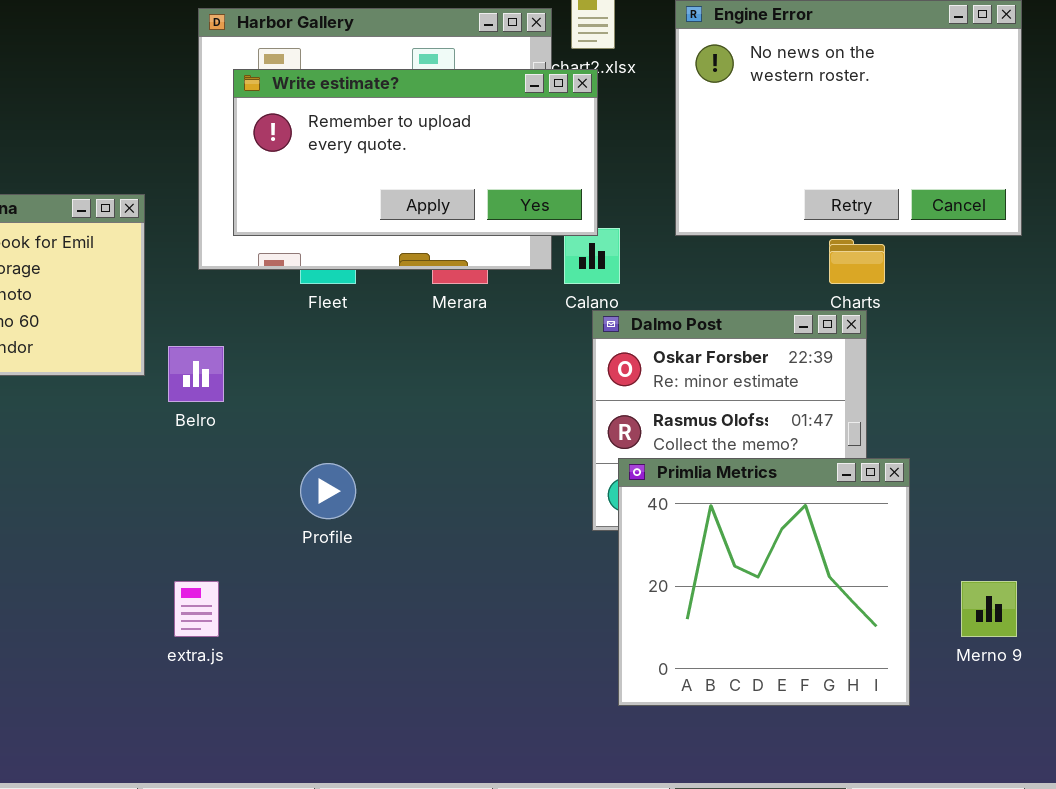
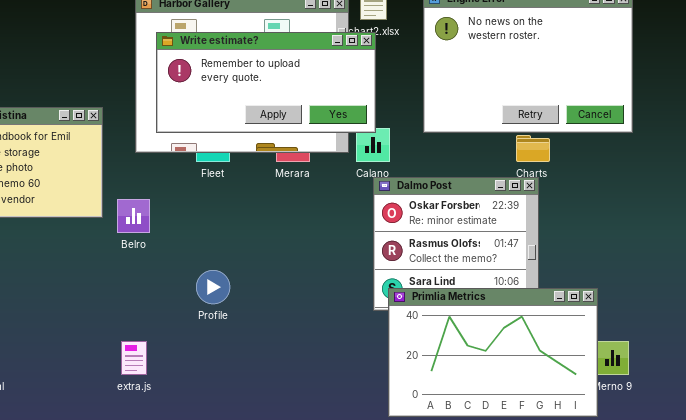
Primlia Metrics: [618,458,910,706] -> [388,288,598,417], resized

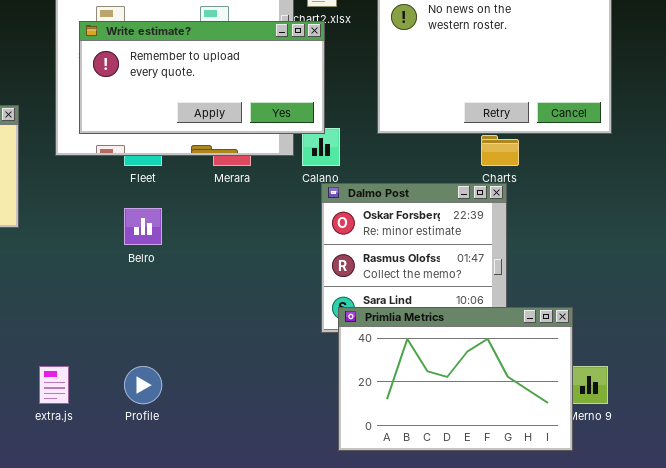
Belro: [117,199,150,233] -> [124,208,162,245], moved
Profile: [196,270,230,304] -> [124,366,162,404], moved

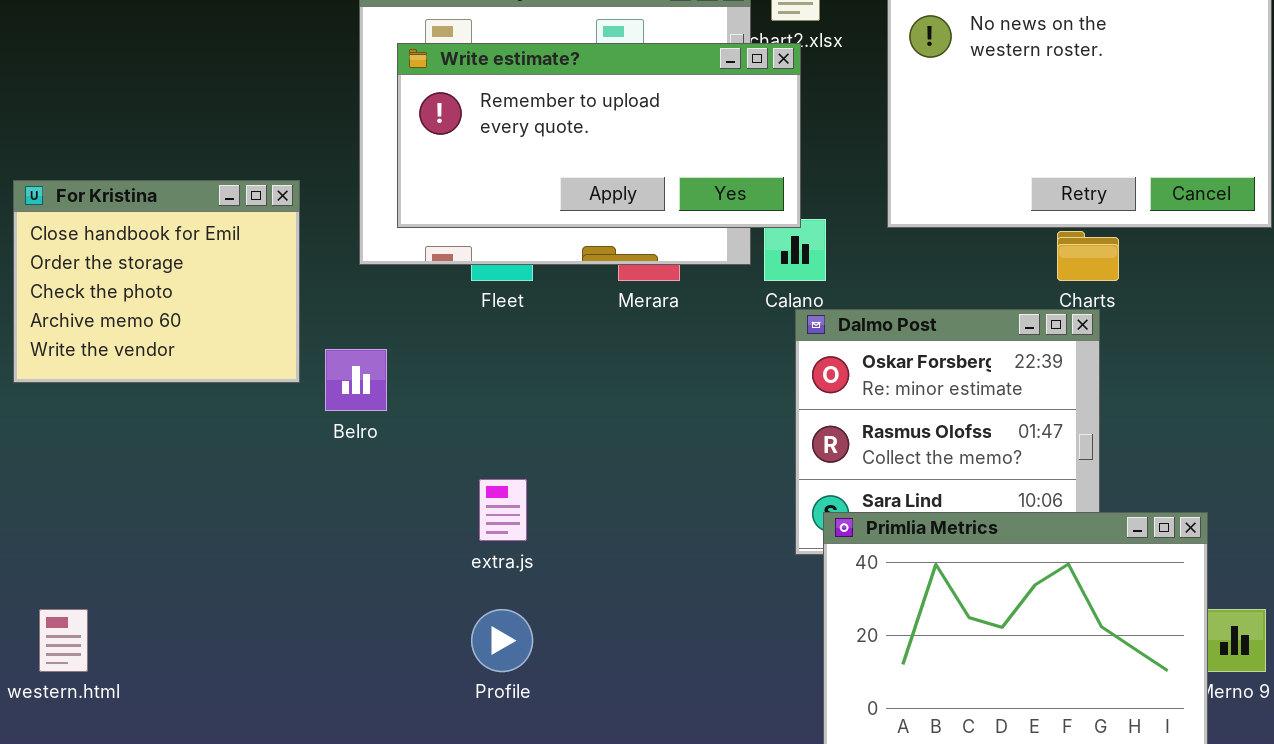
Belro: [124,208,162,245] -> [325,349,387,411], moved
extra.js: [39,366,69,404] -> [479,479,527,541], moved

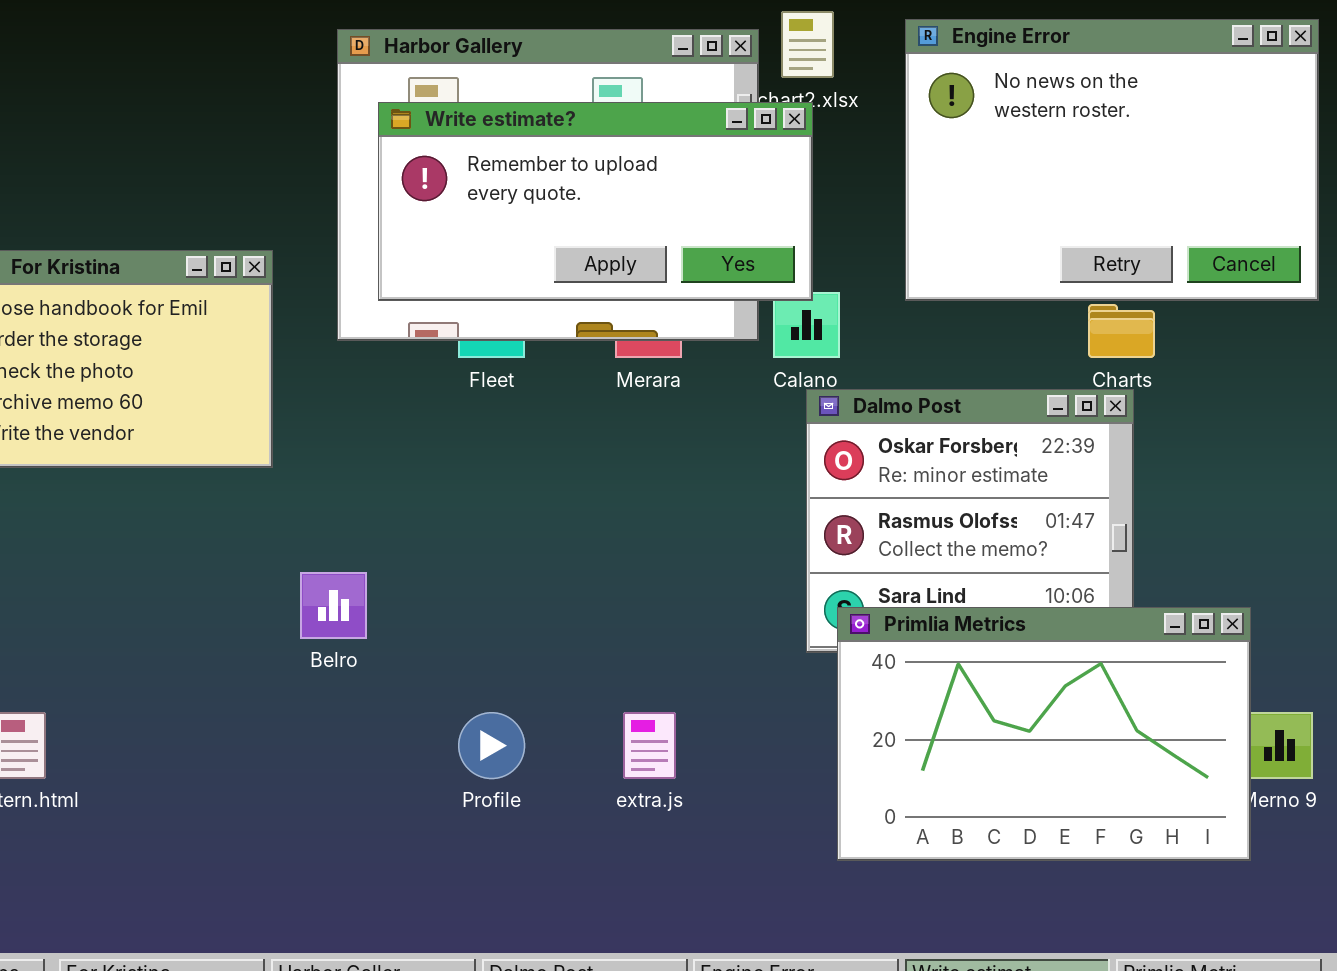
Belro: [325,349,387,411] -> [300,572,367,639], moved
extra.js: [479,479,527,541] -> [623,712,676,779], moved

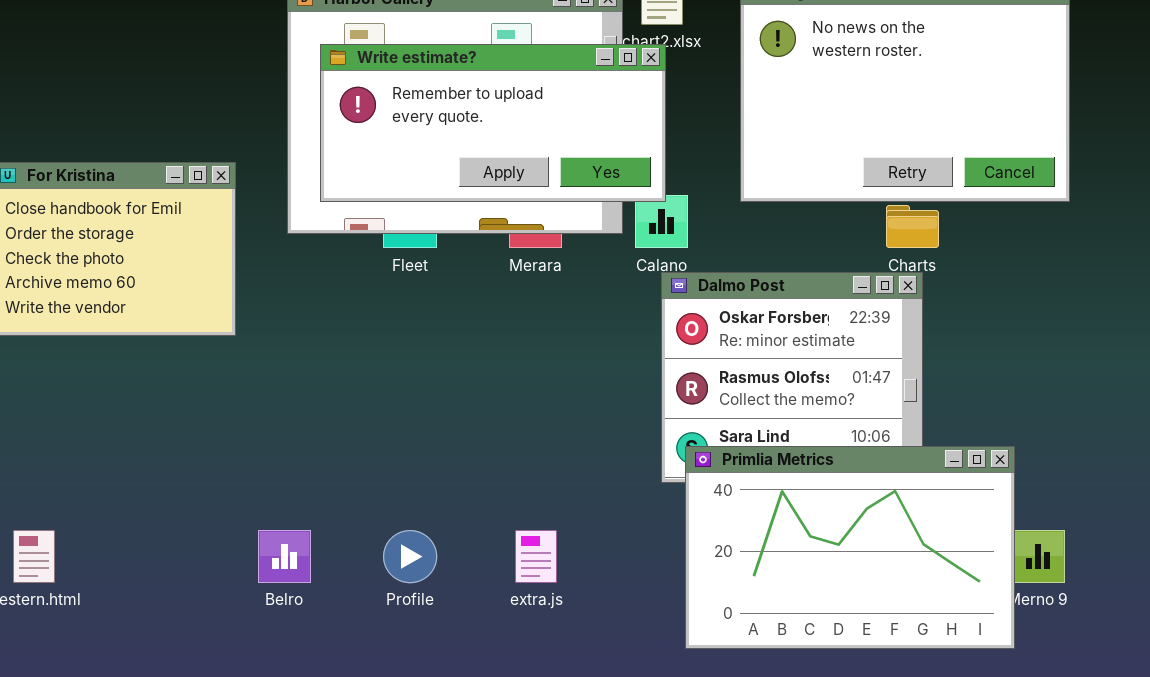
Belro: [300,572,367,639] -> [258,530,311,583], moved

